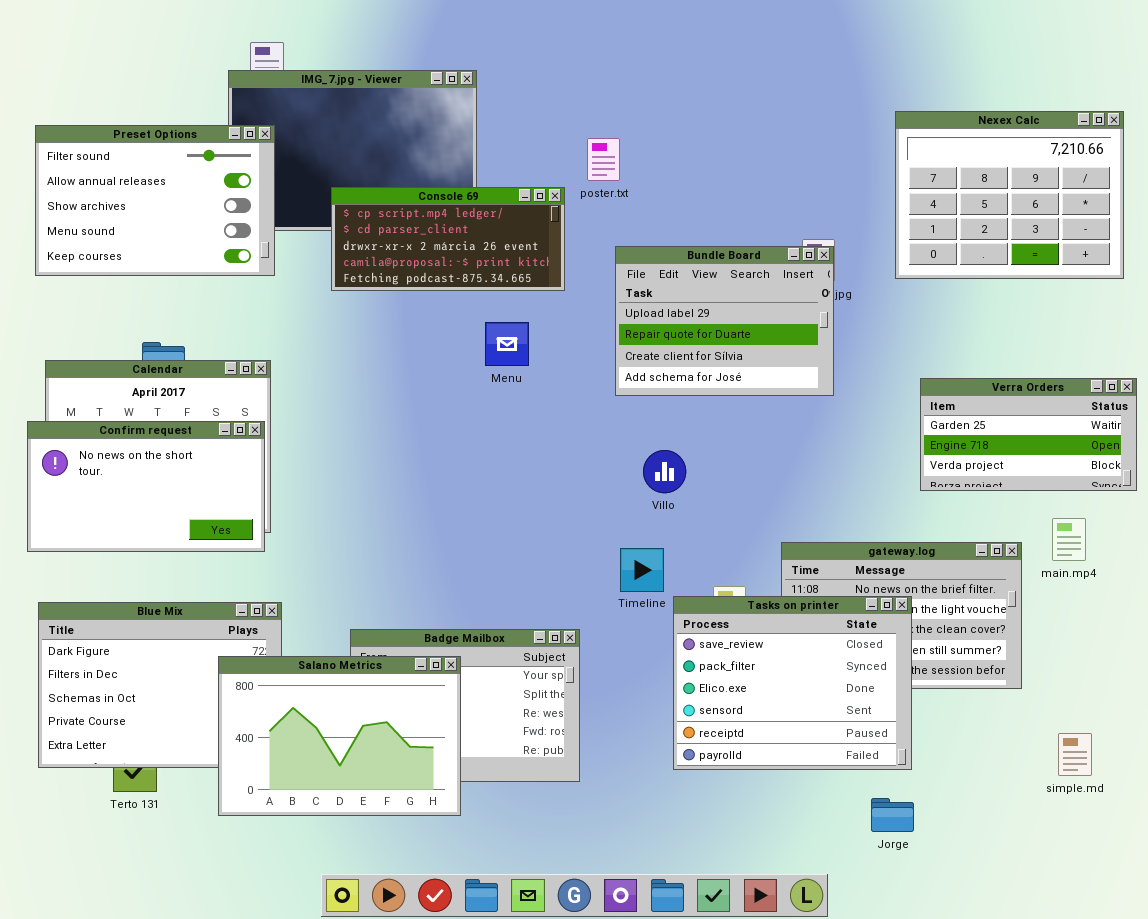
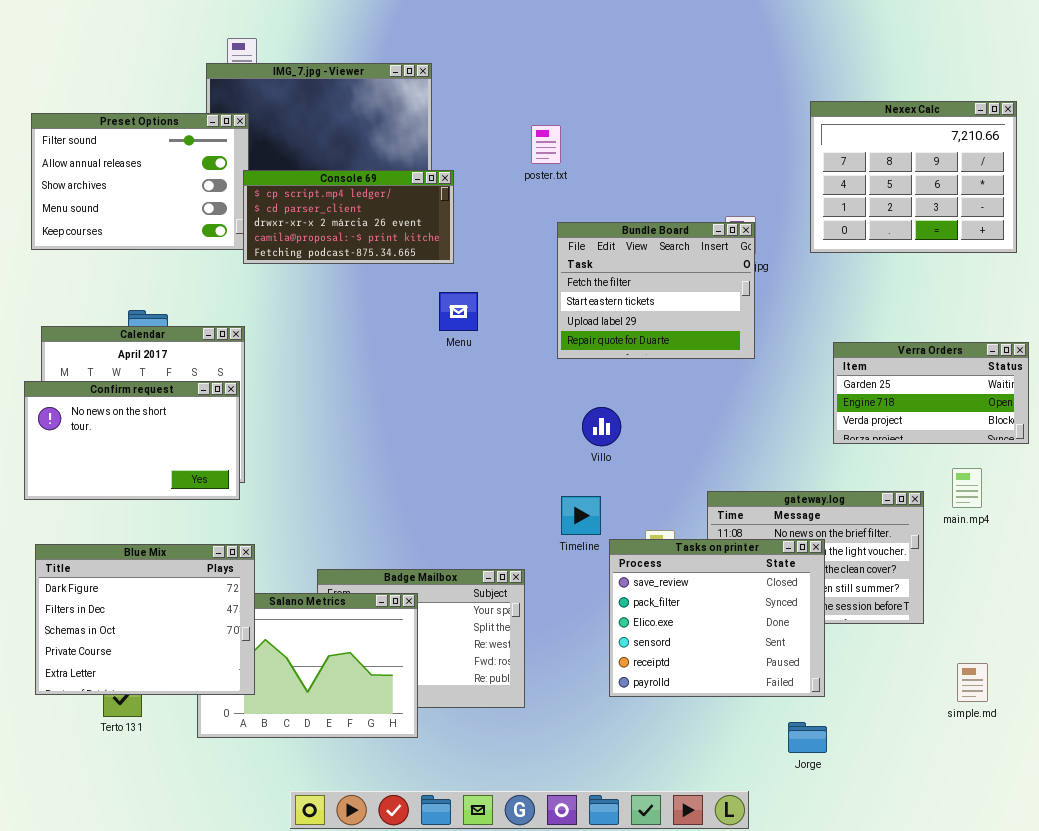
Console 69: [331,187,565,291] -> [243,170,454,264], moved
Bundle Board: [615,246,834,396] -> [557,222,755,359], scrolled up 2 rows
Blue Mix: [38,602,282,768] -> [35,544,255,695], raised

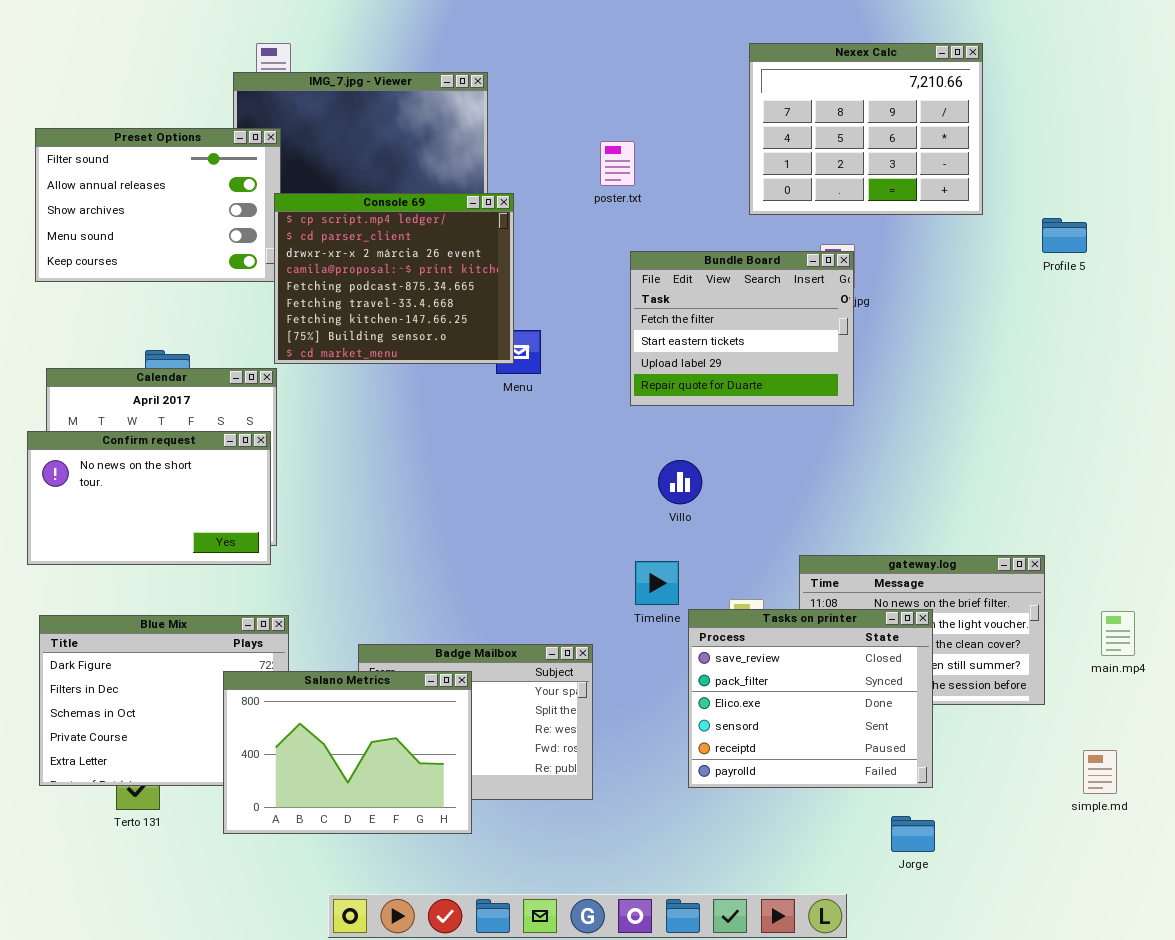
Nexex Calc: [810,101,1017,253] -> [749,43,983,215], moved
Console 69: [243,170,454,264] -> [274,193,514,364], resized
Verra Orders: [833,342,1029,444] -> none, closed
main.mp4: [952,468,982,508] -> [1101,611,1135,656], moved
Salano Metrics: [197,593,418,738] -> [223,671,472,834], raised

